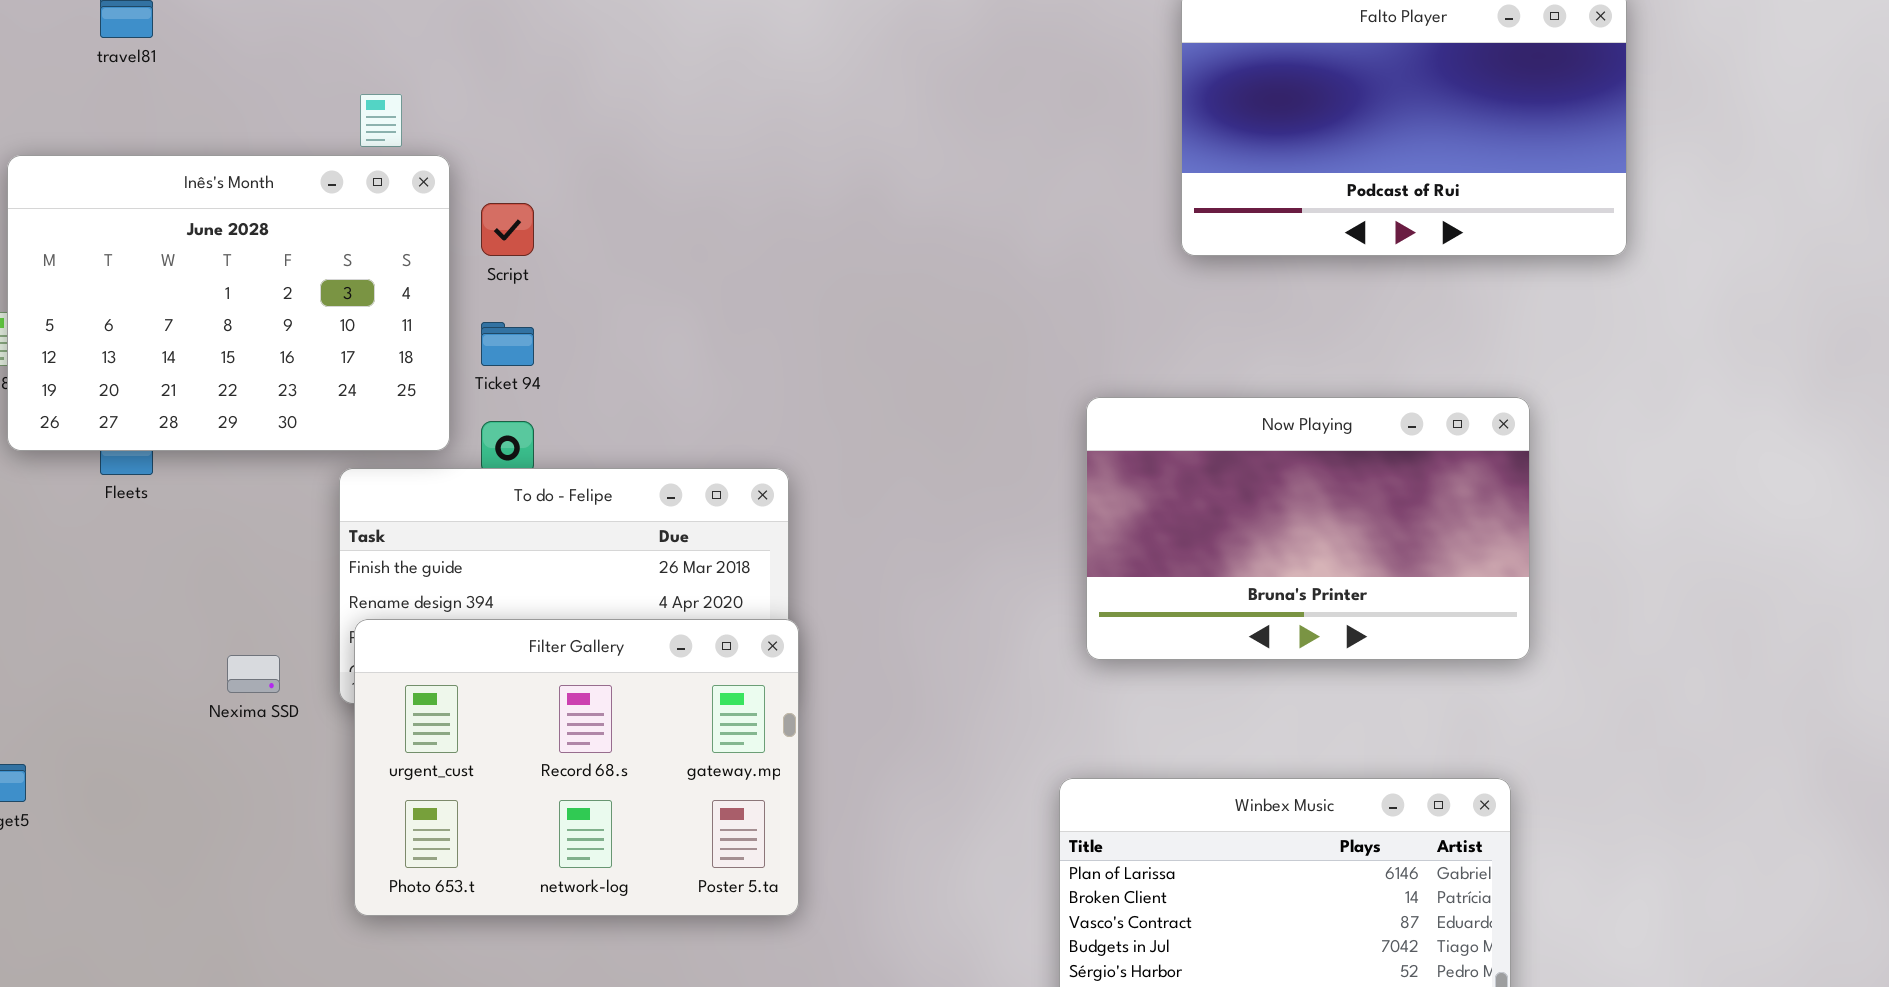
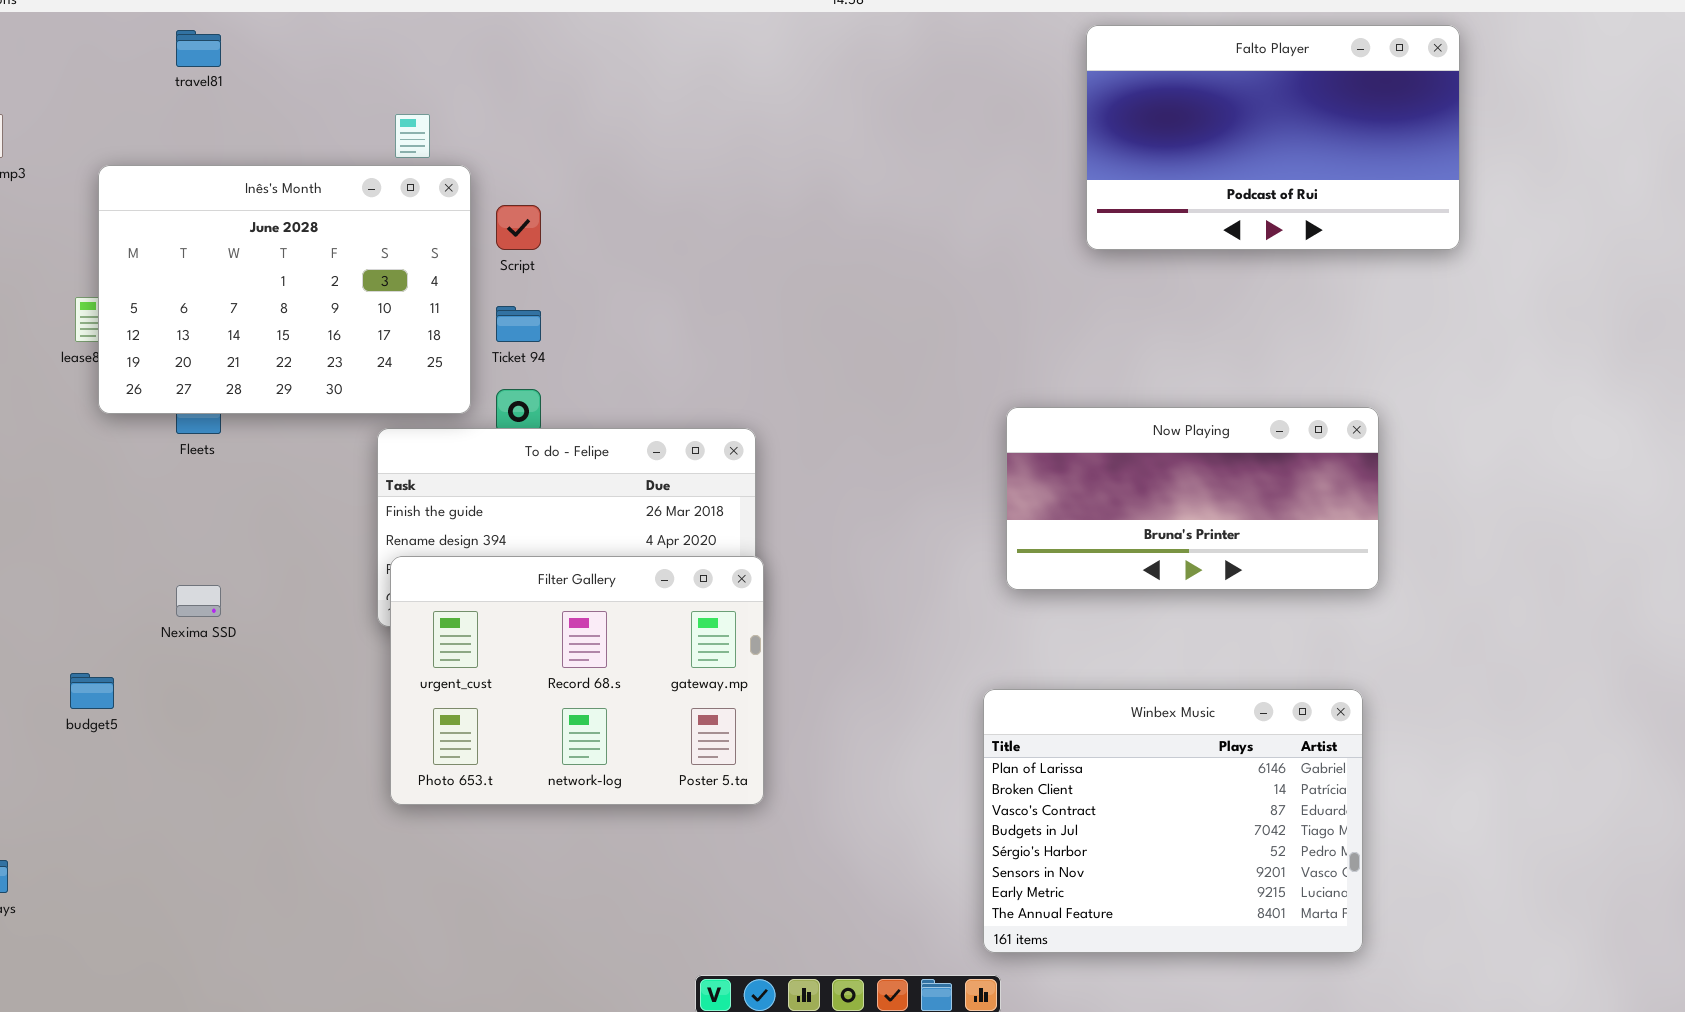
Now Playing: [1086,397,1530,660] -> [1006,407,1379,590], resized
Nexima SSD: [227,655,280,693] -> [176,585,221,617], moved

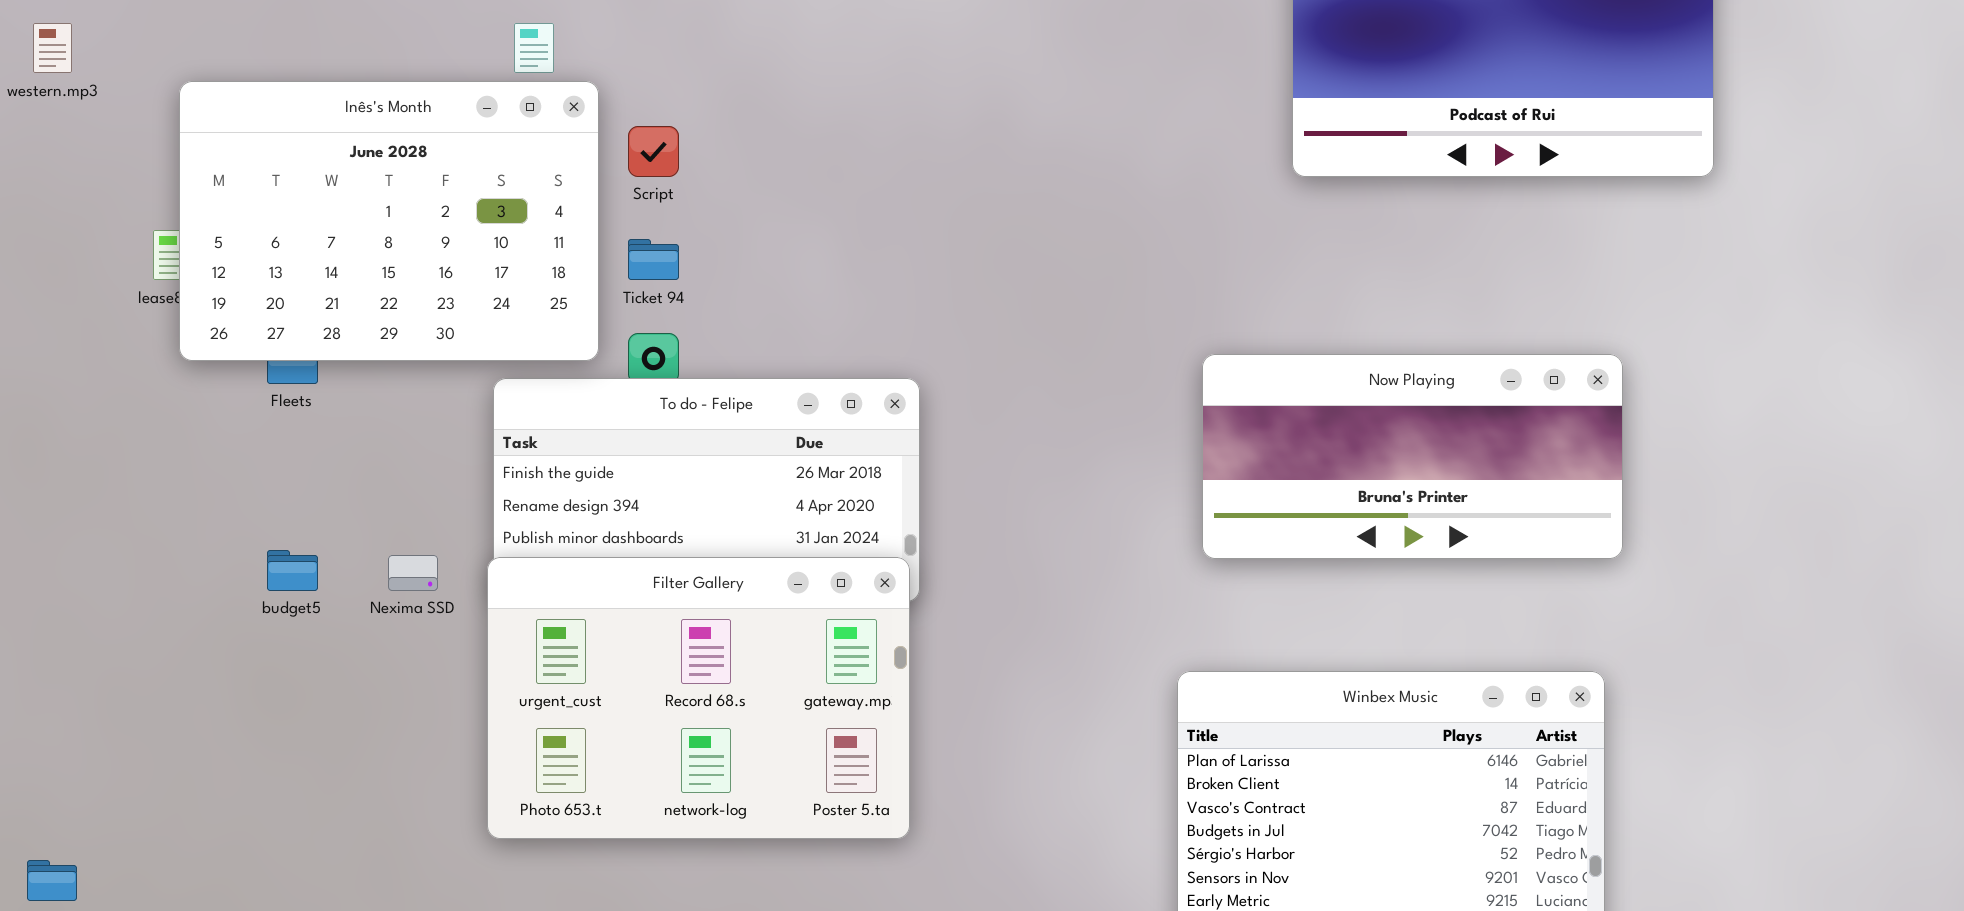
Filter Gallery: [390,556,764,805] -> [487,557,910,839], moved
Nexima SSD: [176,585,221,617] -> [388,555,438,591], moved
budget5: [70,673,114,709] -> [267,550,318,591], moved

